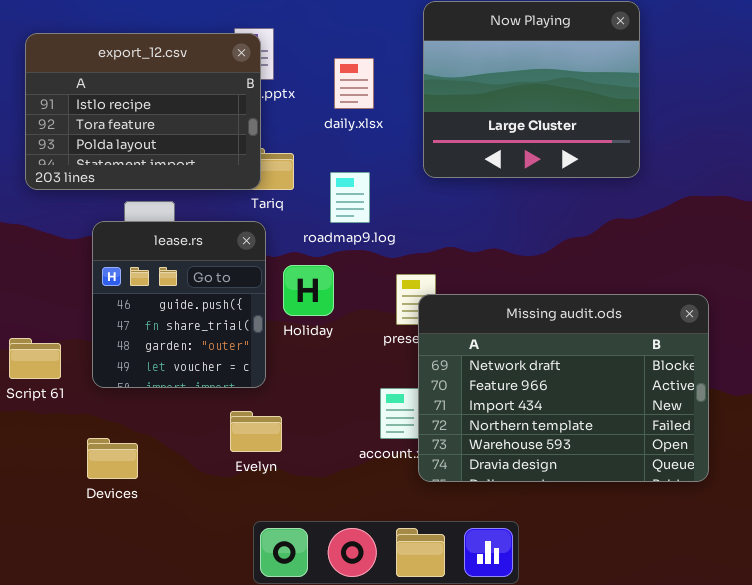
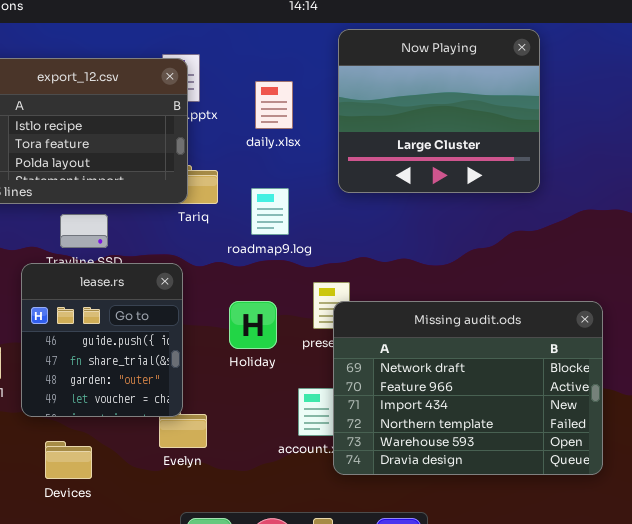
lease.rs: [92,221,266,388] -> [21,263,183,417], moved
Holiday: [283,265,334,316] -> [229,301,277,349], moved
Devices: [87,438,138,479] -> [45,441,92,479], moved

